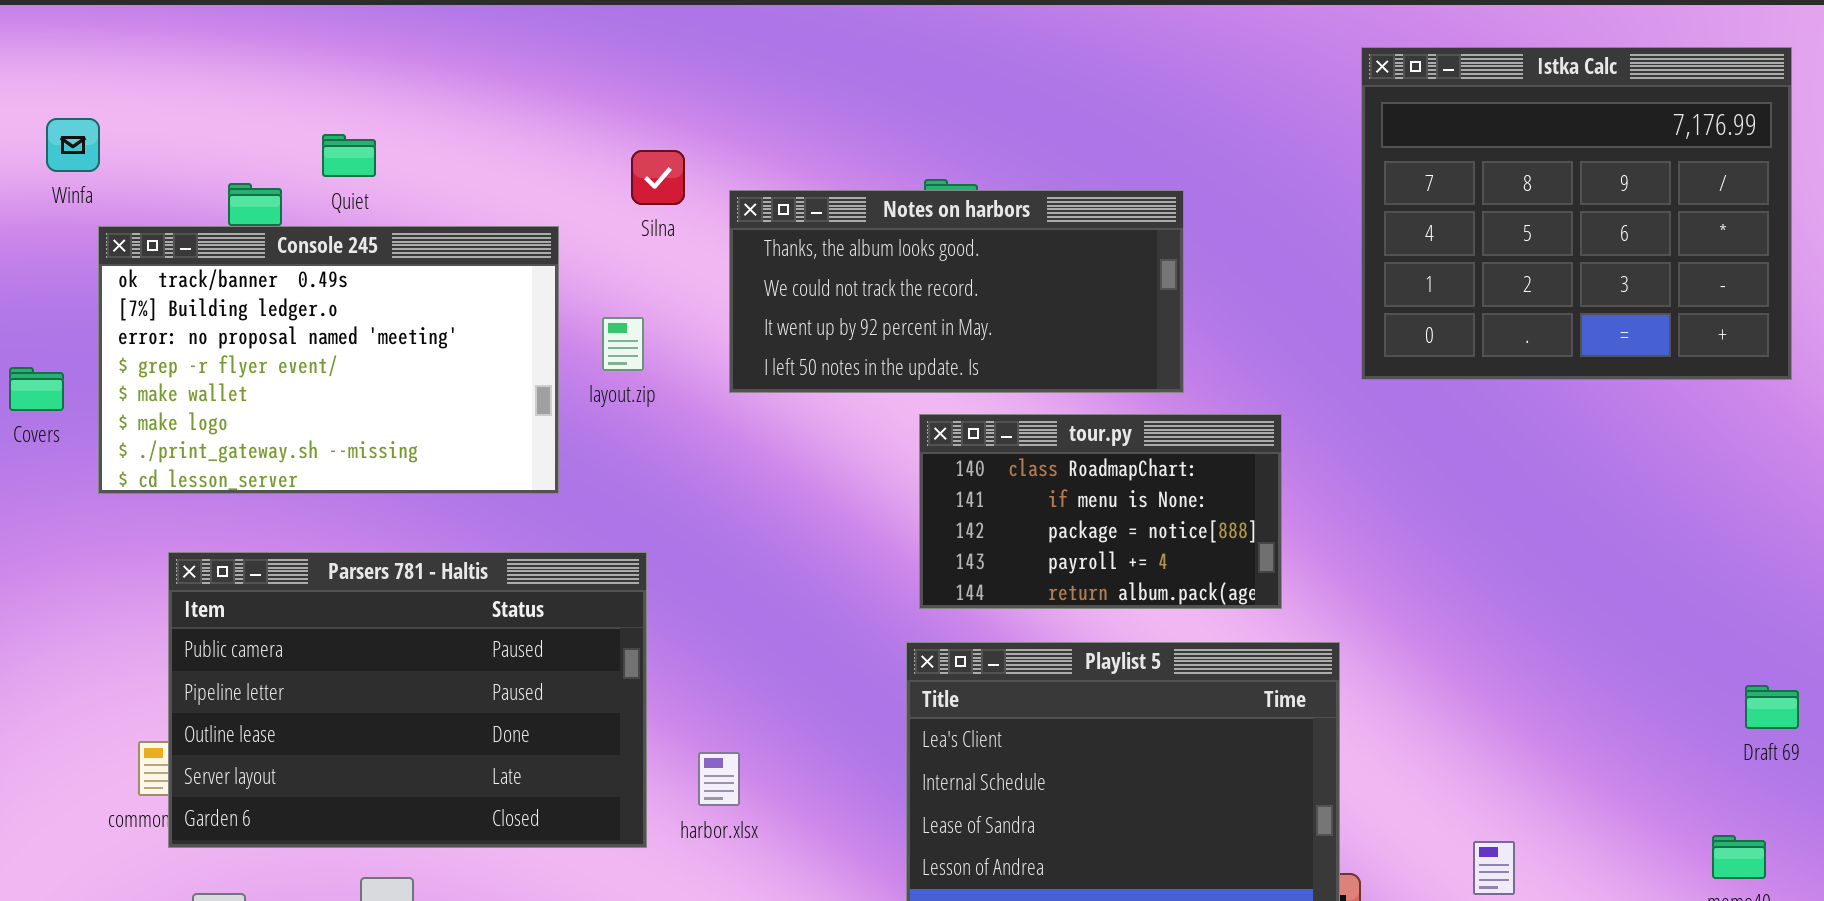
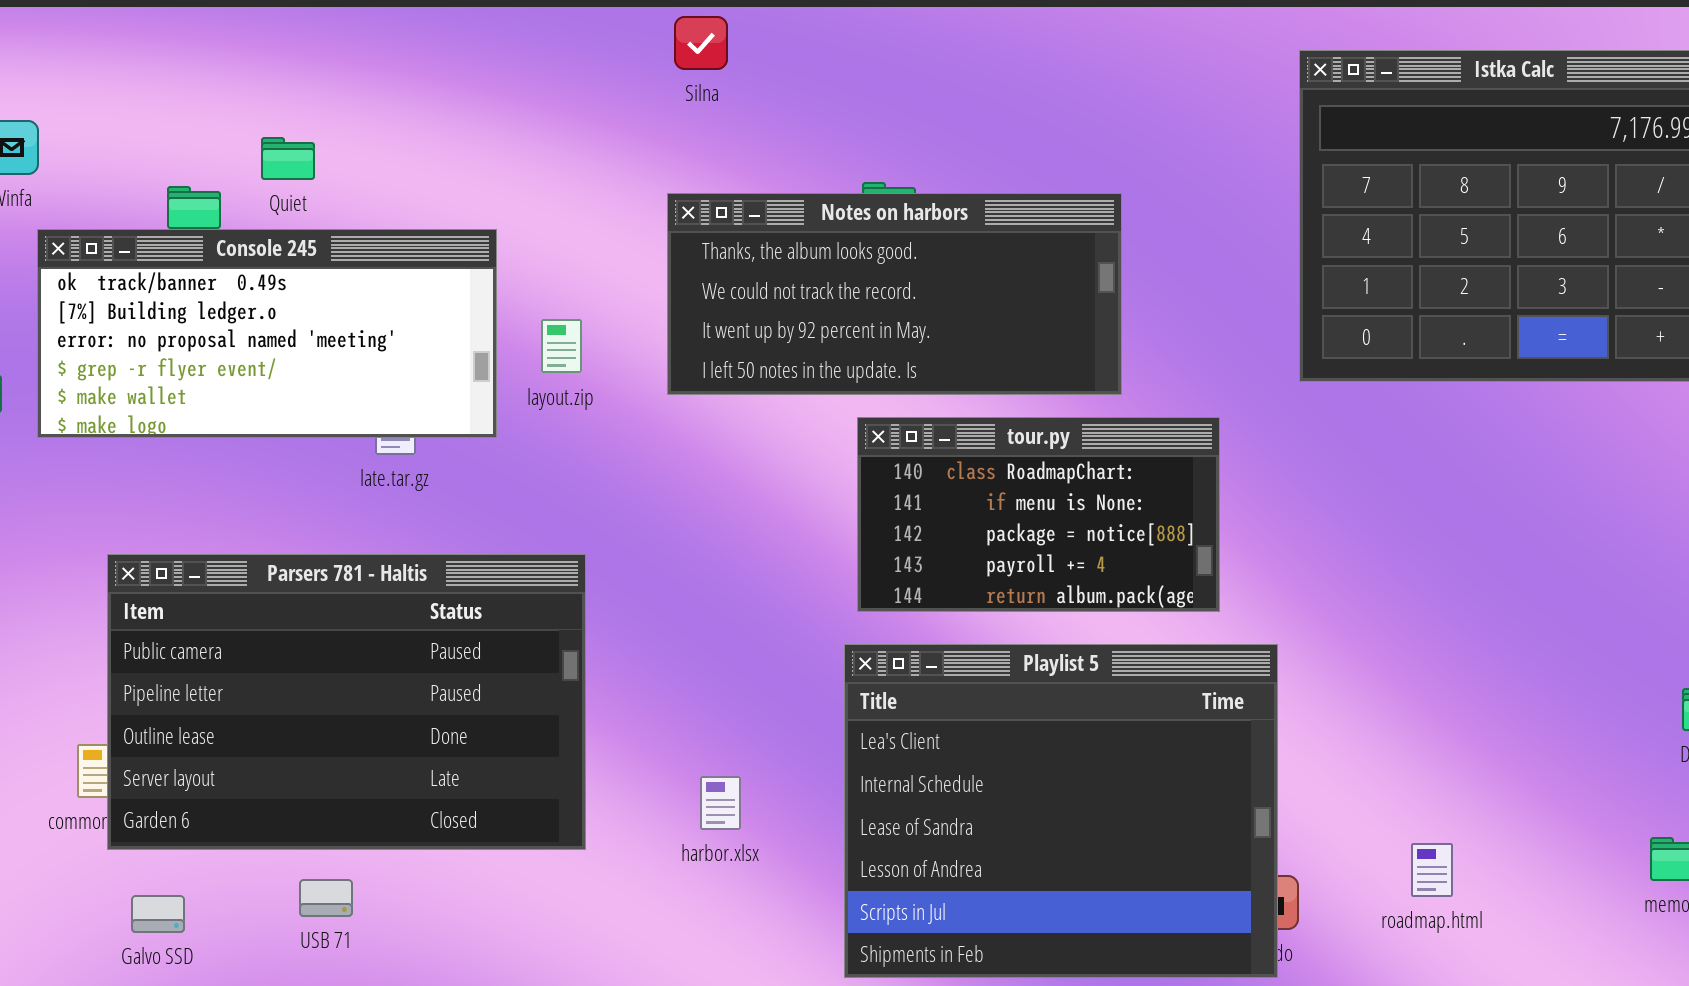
Silna: [631,150,685,205] -> [674,16,728,70], moved
Console 245: [98,226,559,494] -> [37,229,497,438], resized
harbor.xlsx: [698,752,740,806] -> [700,776,741,830], moved

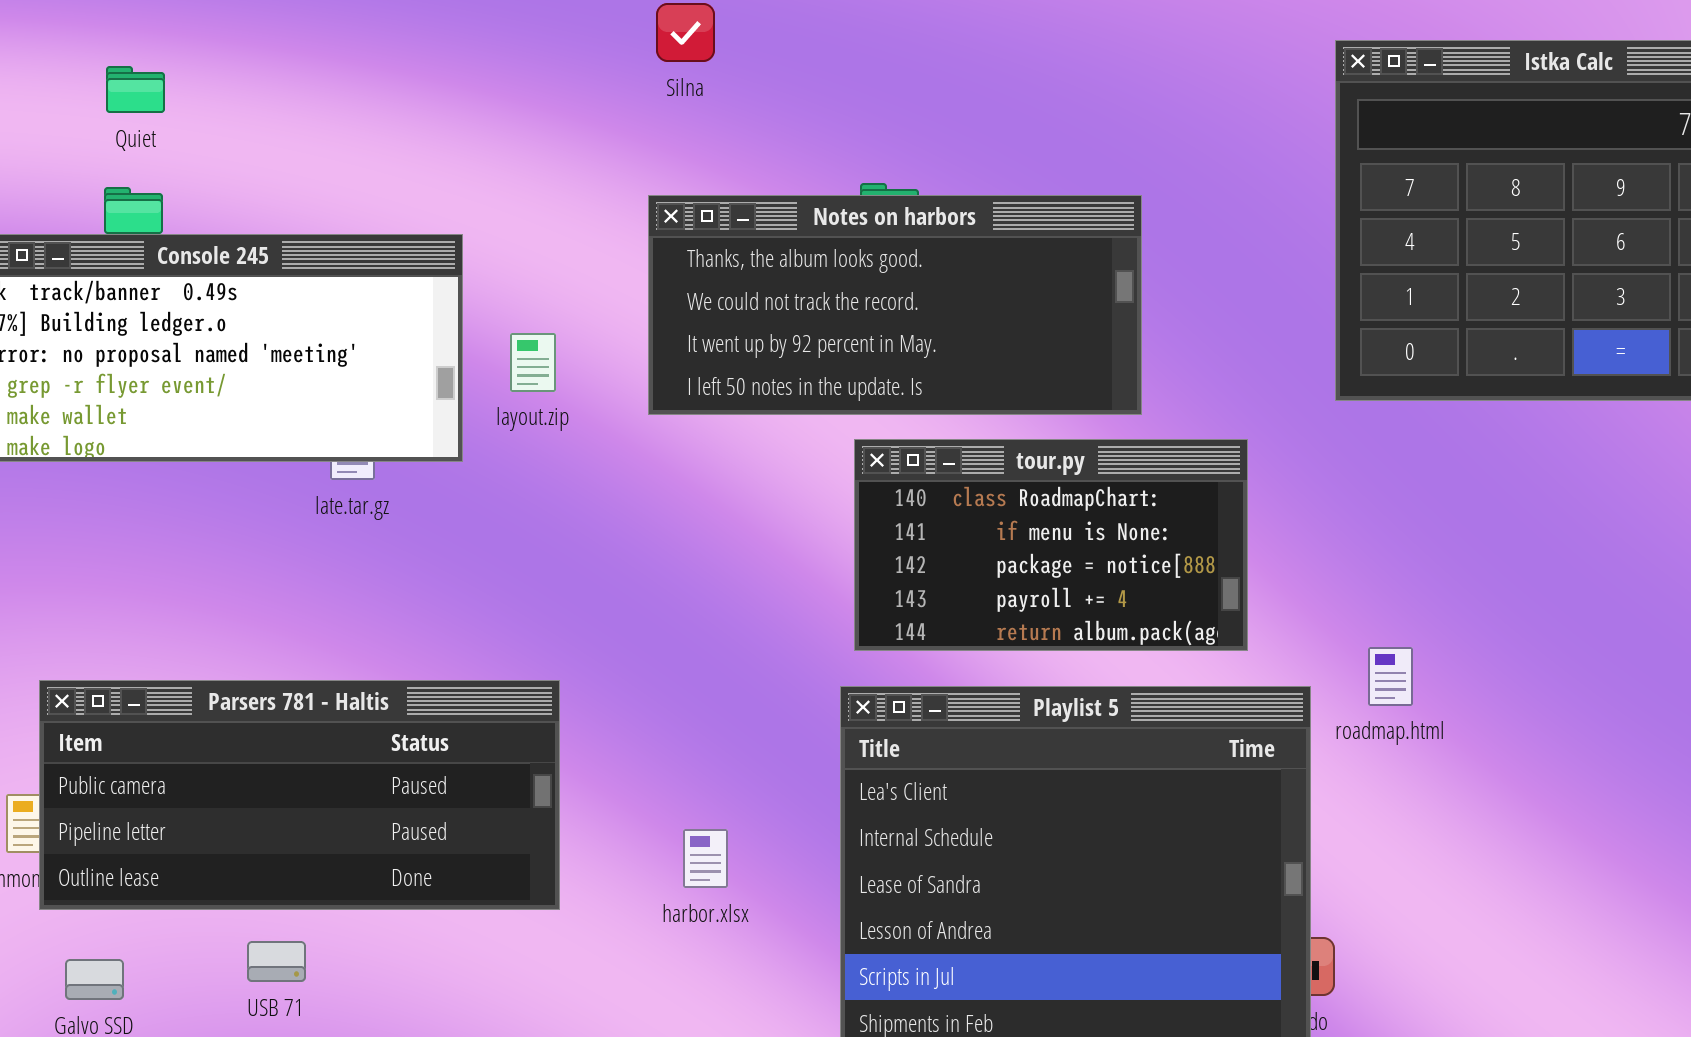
Quiet: [261,137,315,180] -> [106,66,165,113], moved
Parsers 781 - Haltis: [107,554,586,850] -> [39,680,560,910], resized
roadmap.html: [1411,843,1453,897] -> [1368,647,1413,706], moved

